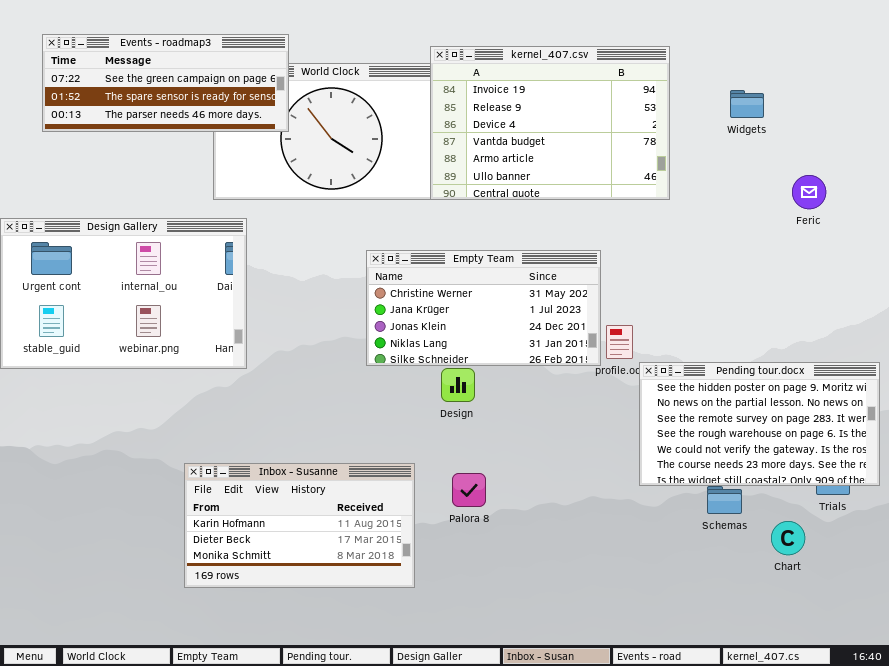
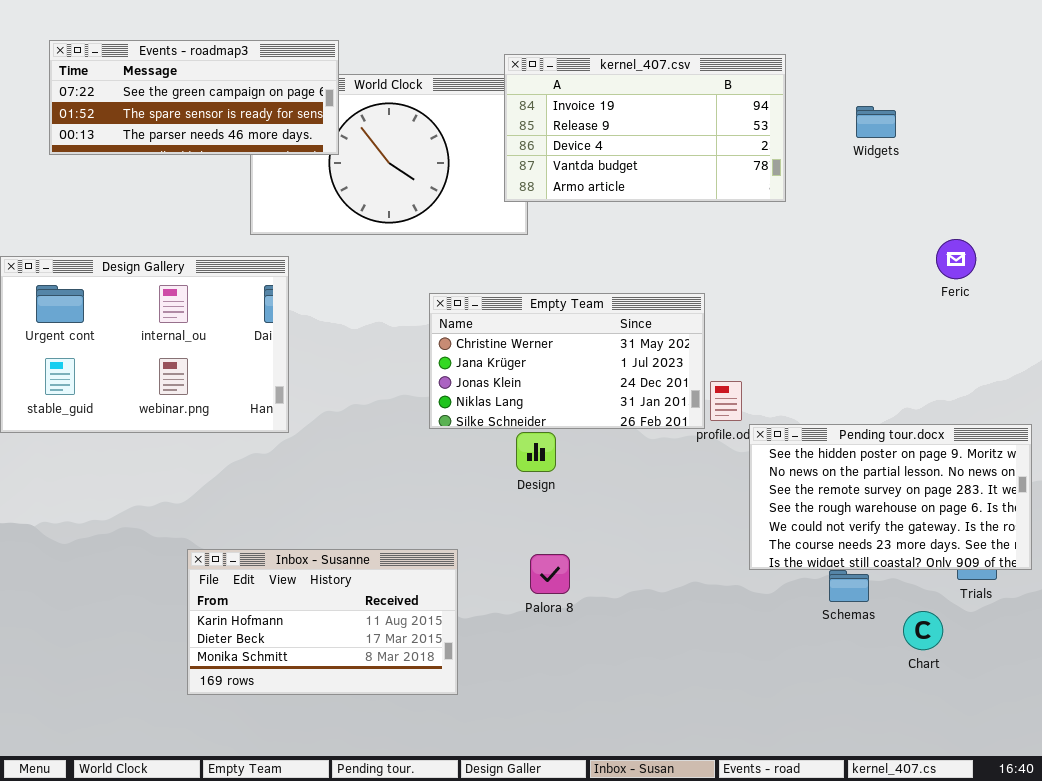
kernel_407.csv: [430,46,670,200] -> [504,54,786,202], resized
Feric: [792,175,826,209] -> [936,239,976,279], moved
Inbox - Susanne: [184,463,415,588] -> [187,549,458,695], moved

